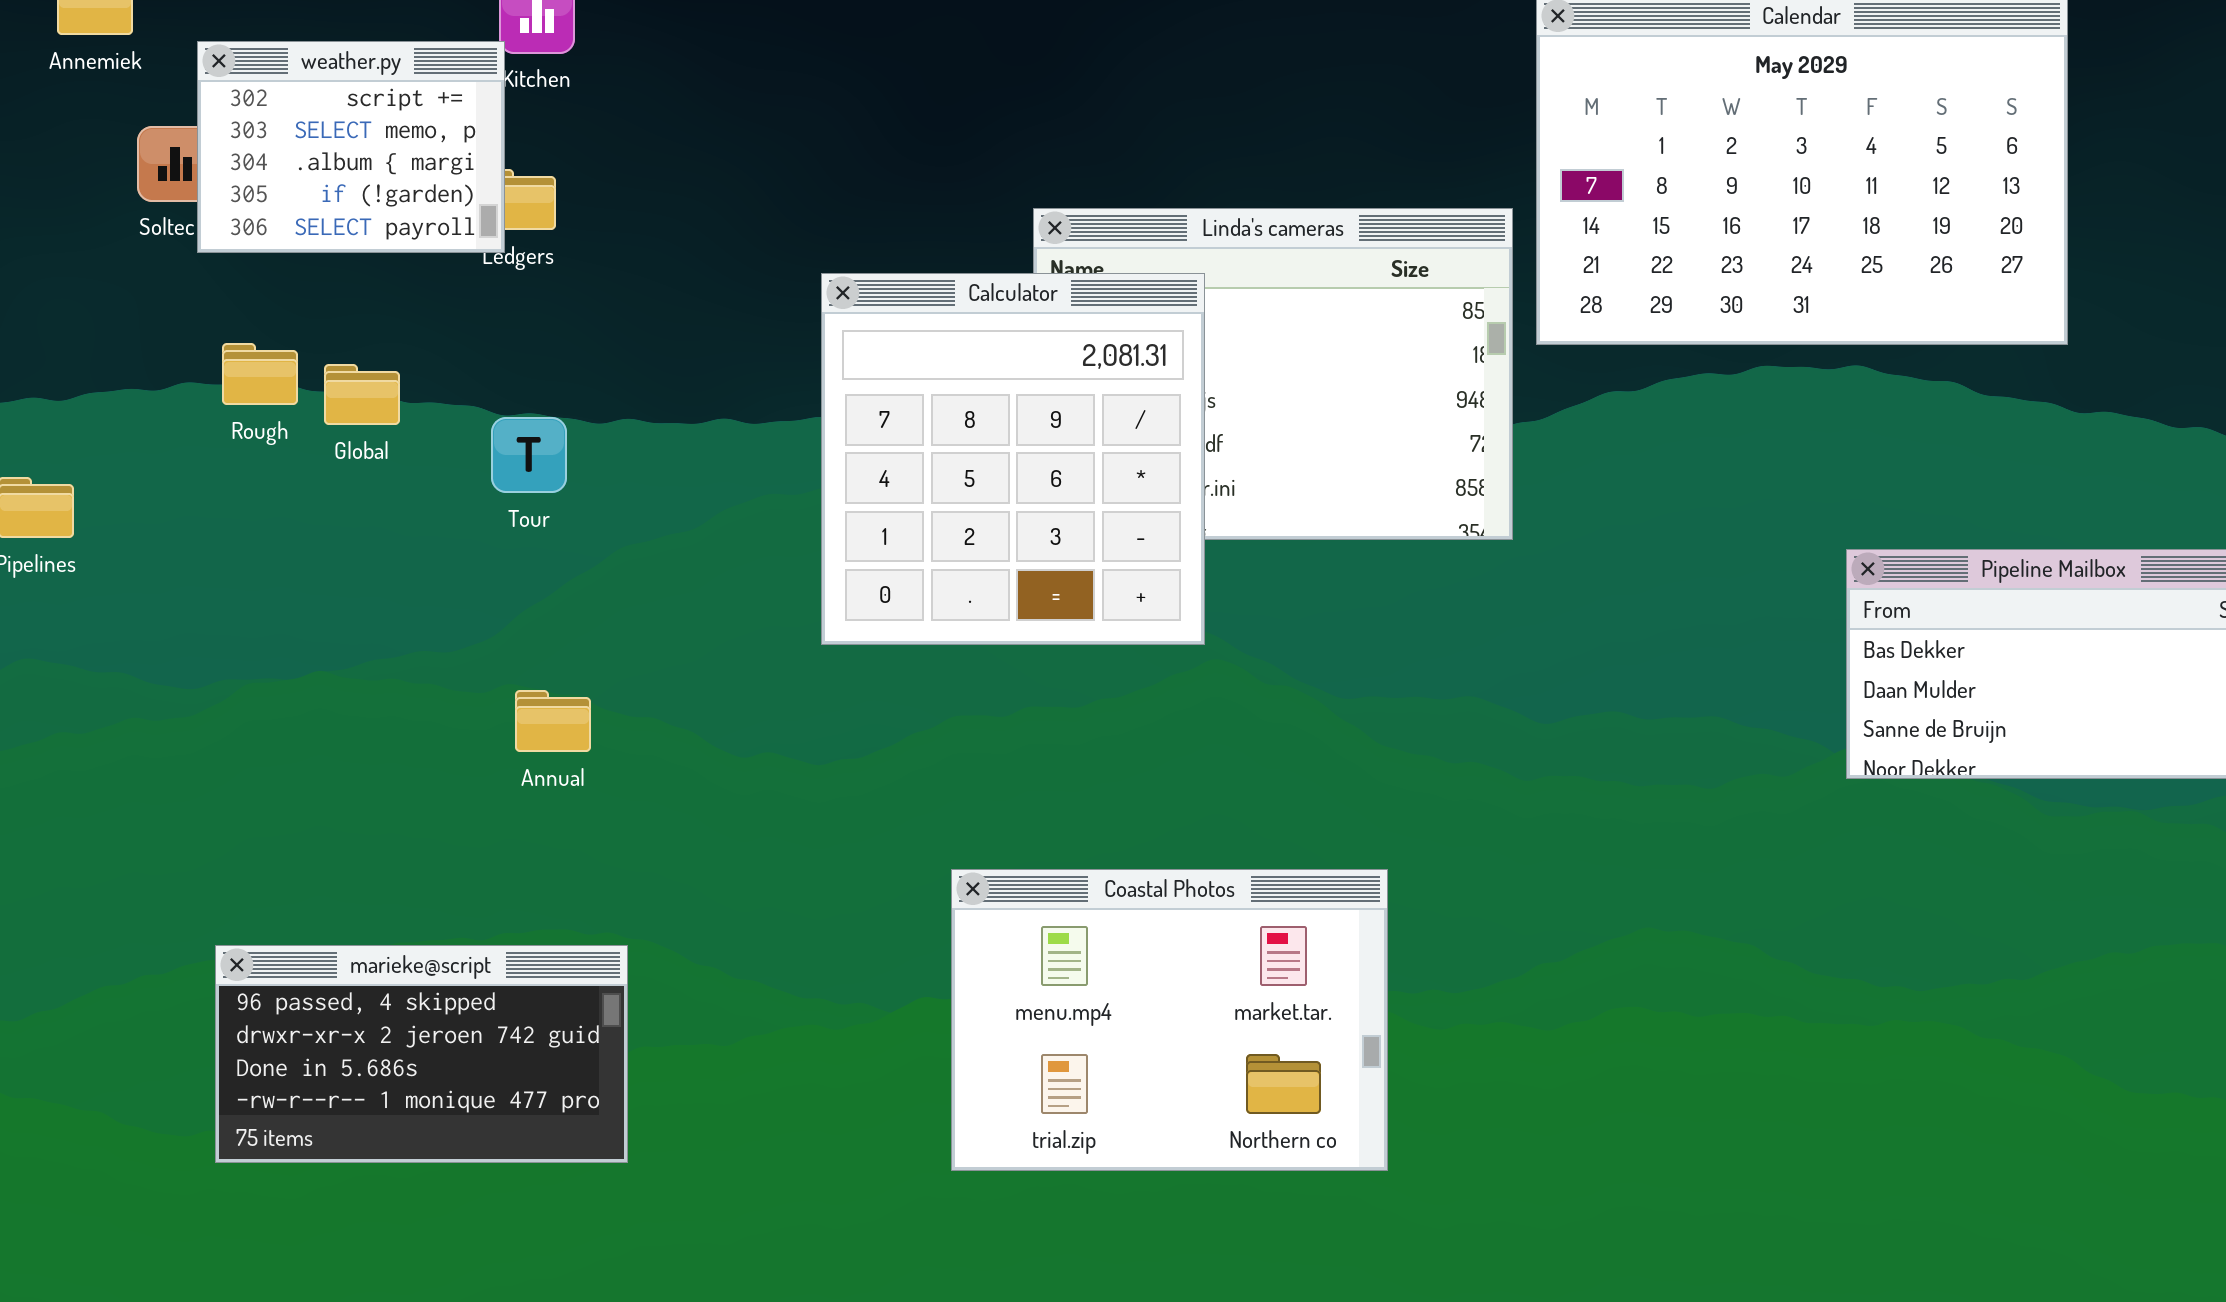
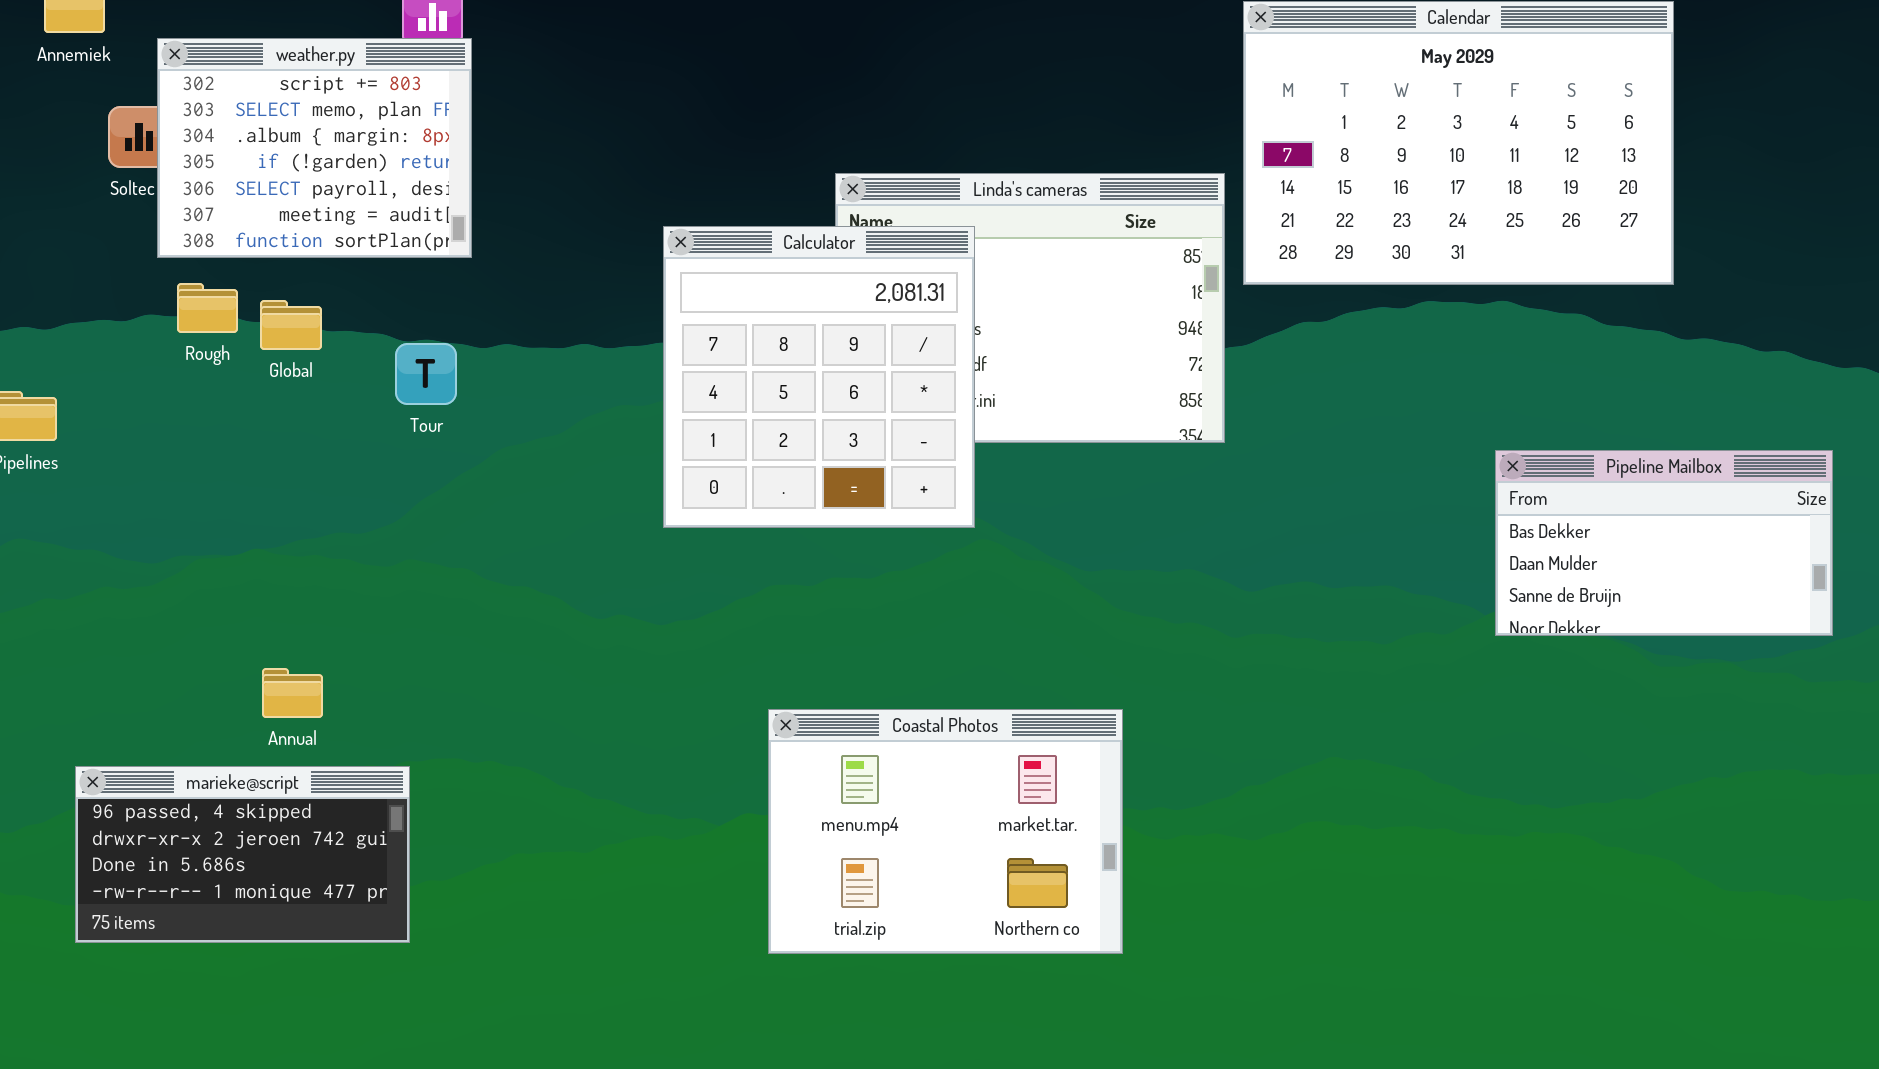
weather.py: [197,41,505,253] -> [157,38,472,258], resized
Annual: [515,690,591,752] -> [262,668,323,718], moved
marieke@script: [215,945,628,1163] -> [75,766,410,943], moved

